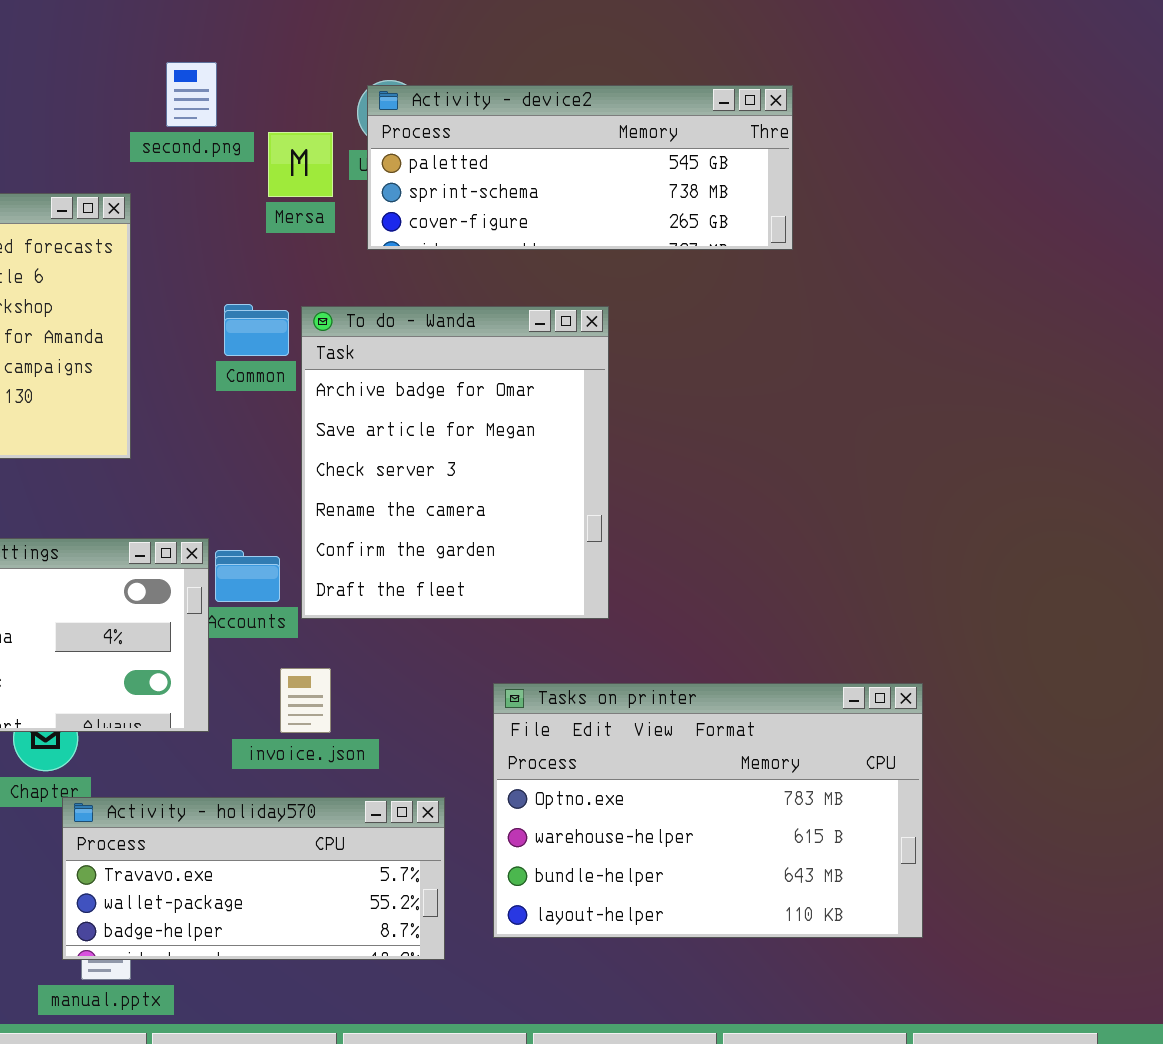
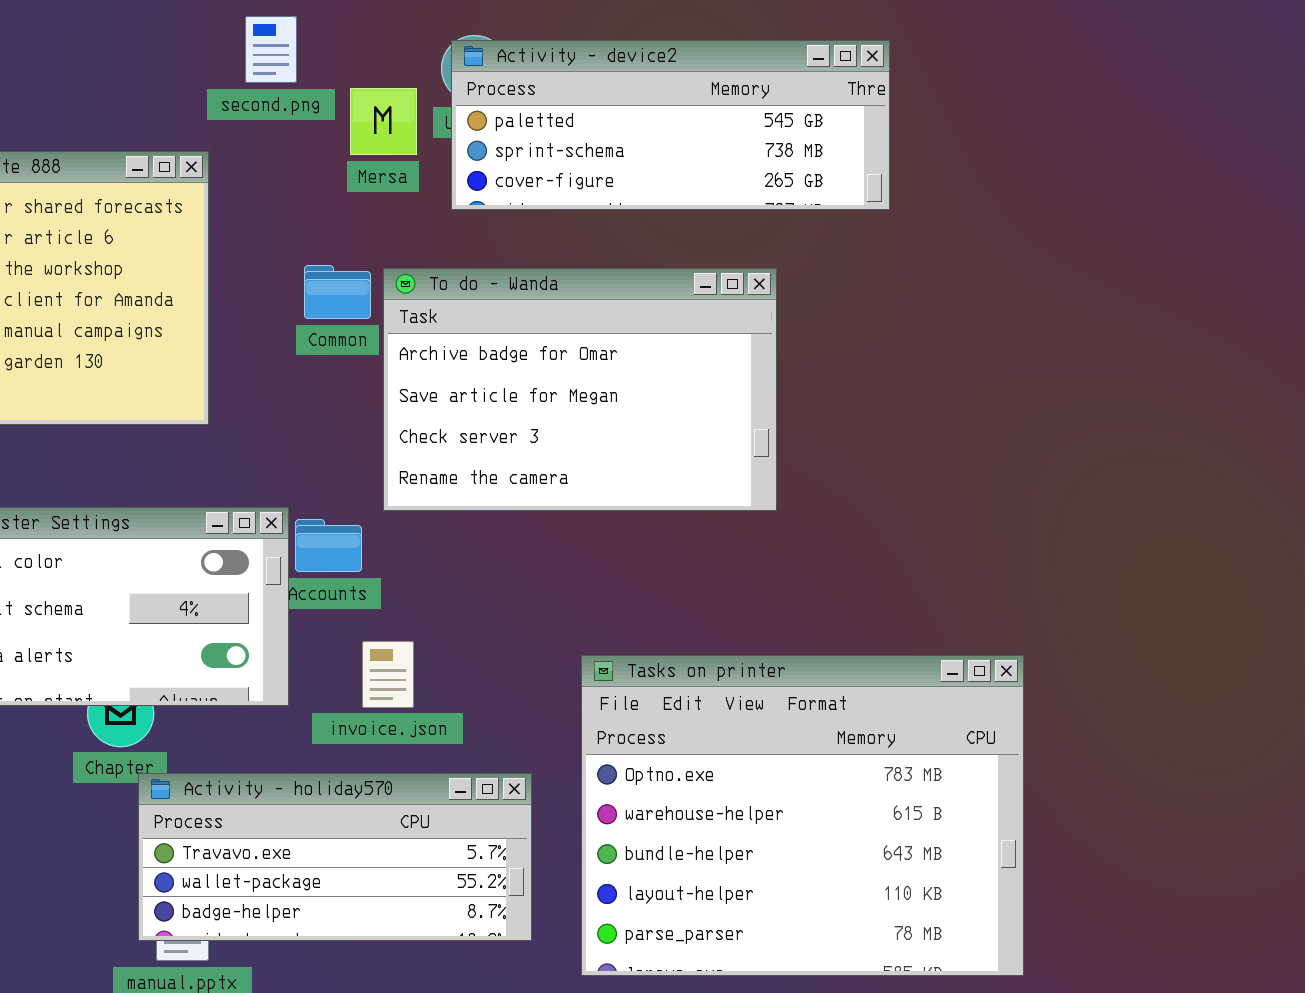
To do - Wanda: [301,306,609,619] -> [383,268,777,511], resized
Tasks on printer: [493,683,923,938] -> [581,655,1024,976], resized

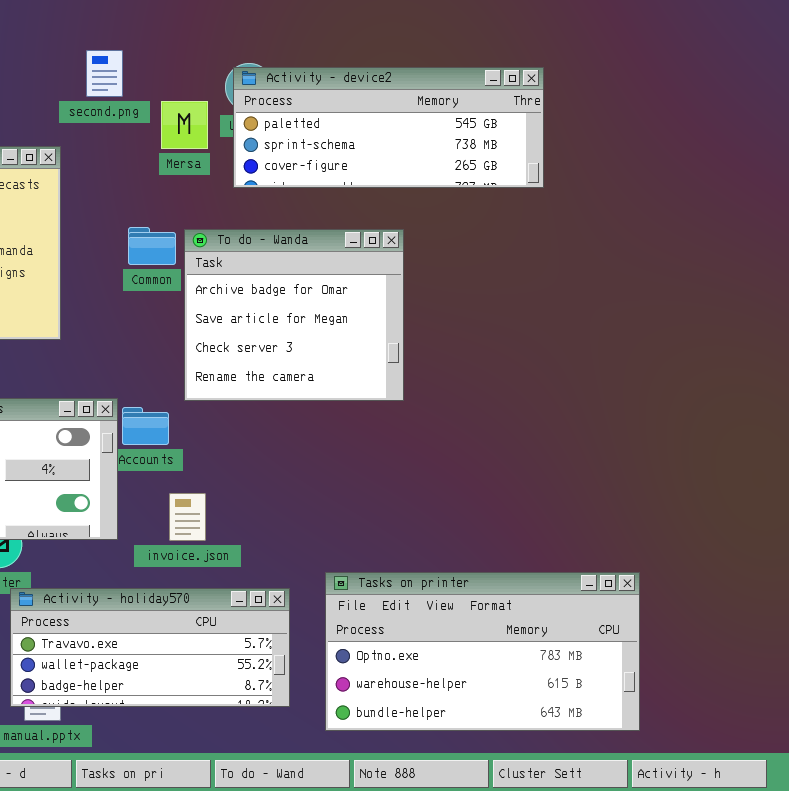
To do - Wanda: [383,268,777,511] -> [184,229,404,401], resized
Tasks on printer: [581,655,1024,976] -> [325,572,640,731], resized

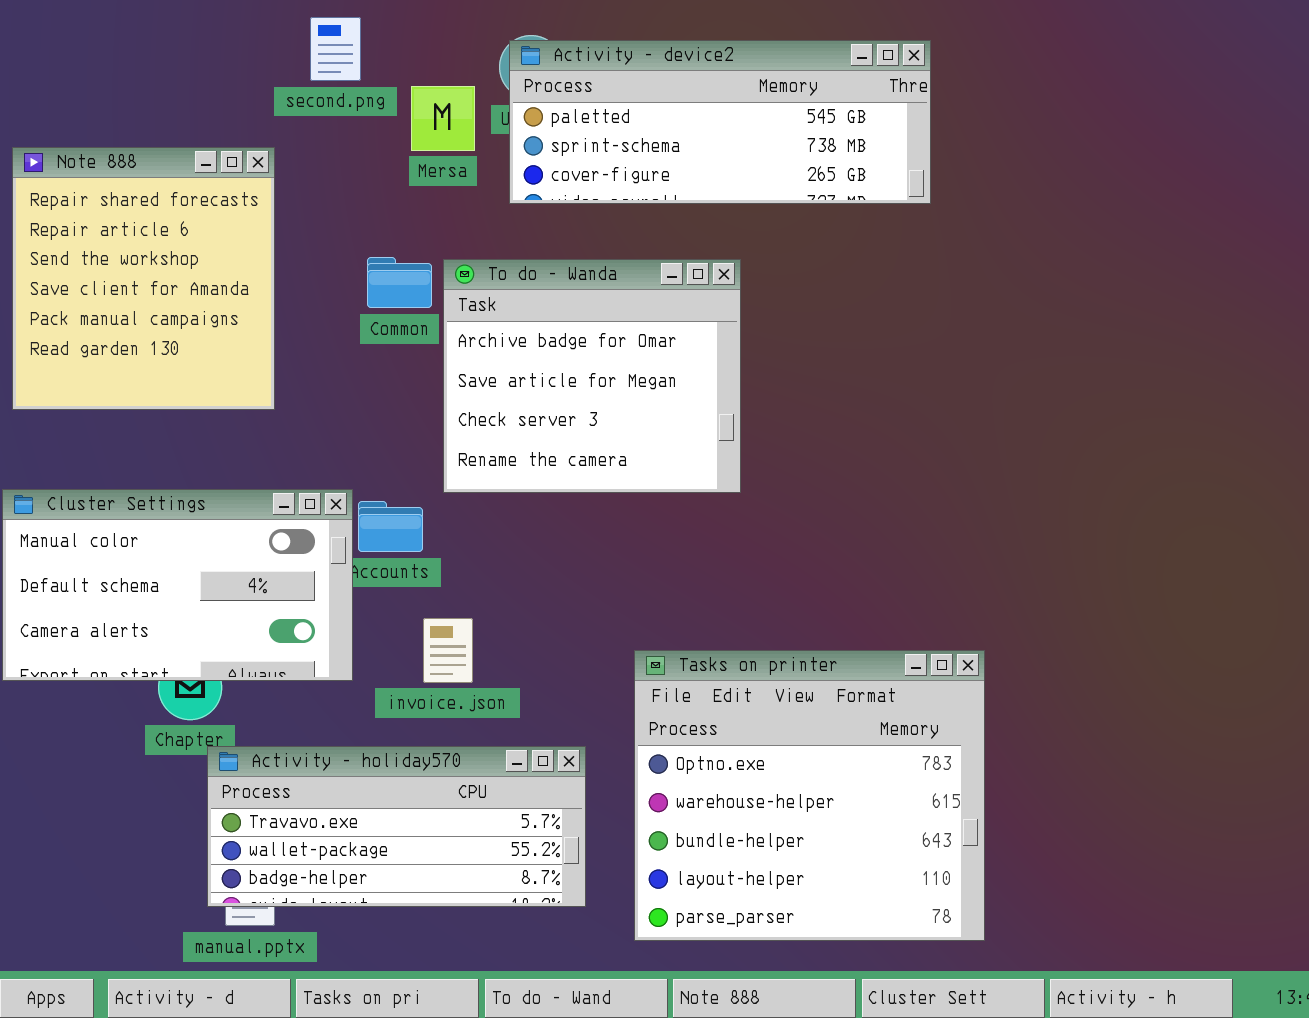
Tasks on printer: [325,572,640,731] -> [634,650,985,941], resized

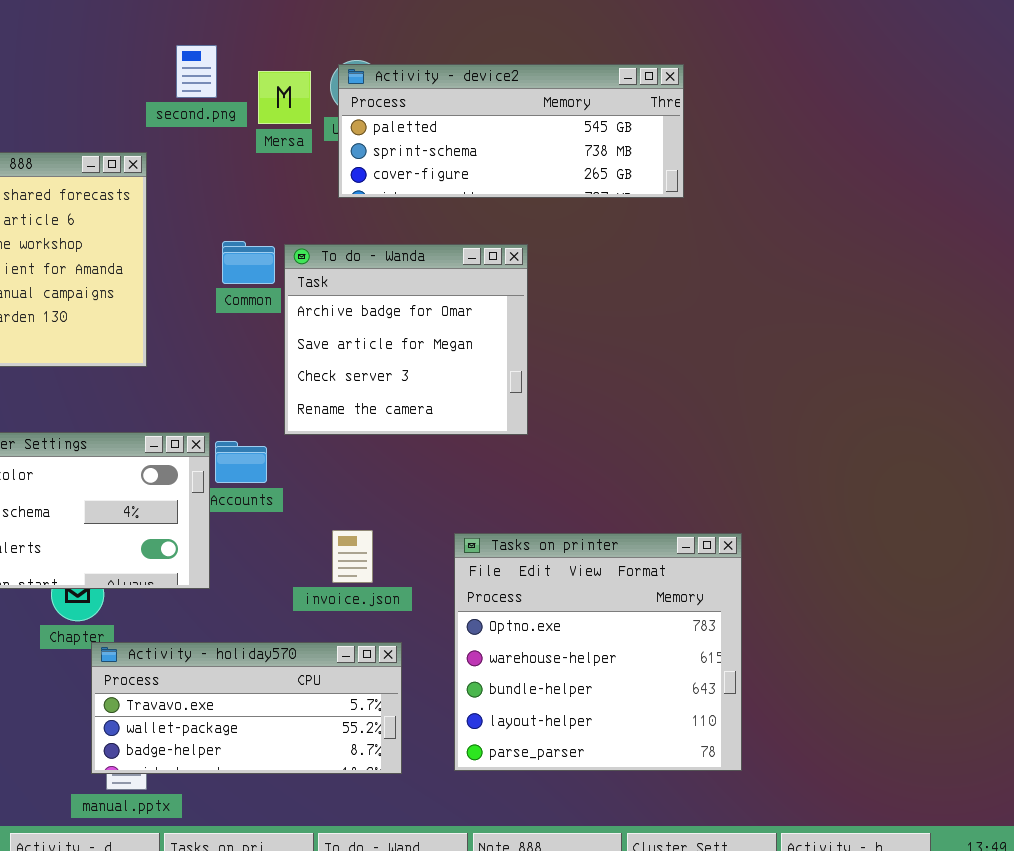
Mersa: [411,86,475,151] -> [258,71,311,124], moved
invoice.json: [423,618,473,683] -> [332,530,373,583], moved
Tasks on printer: [634,650,985,941] -> [454,533,742,771], moved

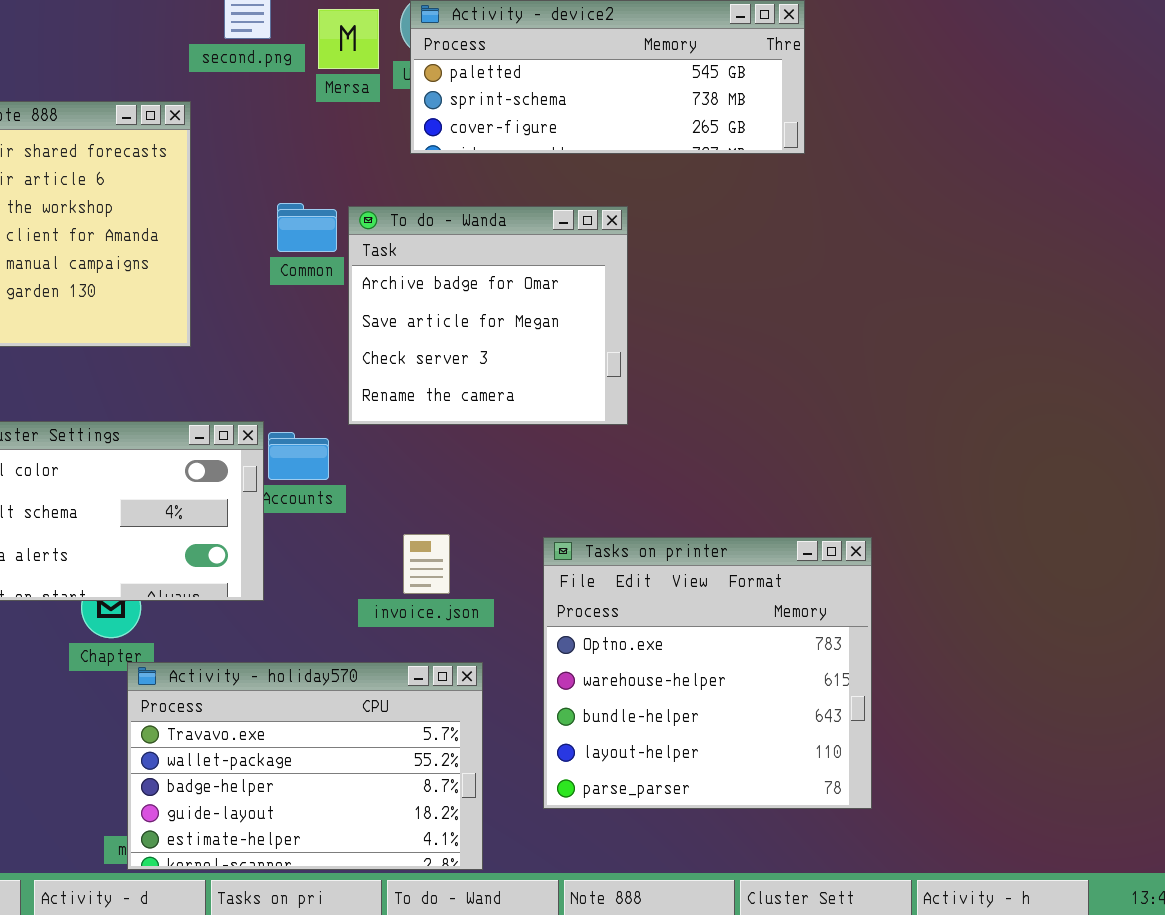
Activity - holiday570: [91,642,402,774] -> [127,662,483,870], resized

